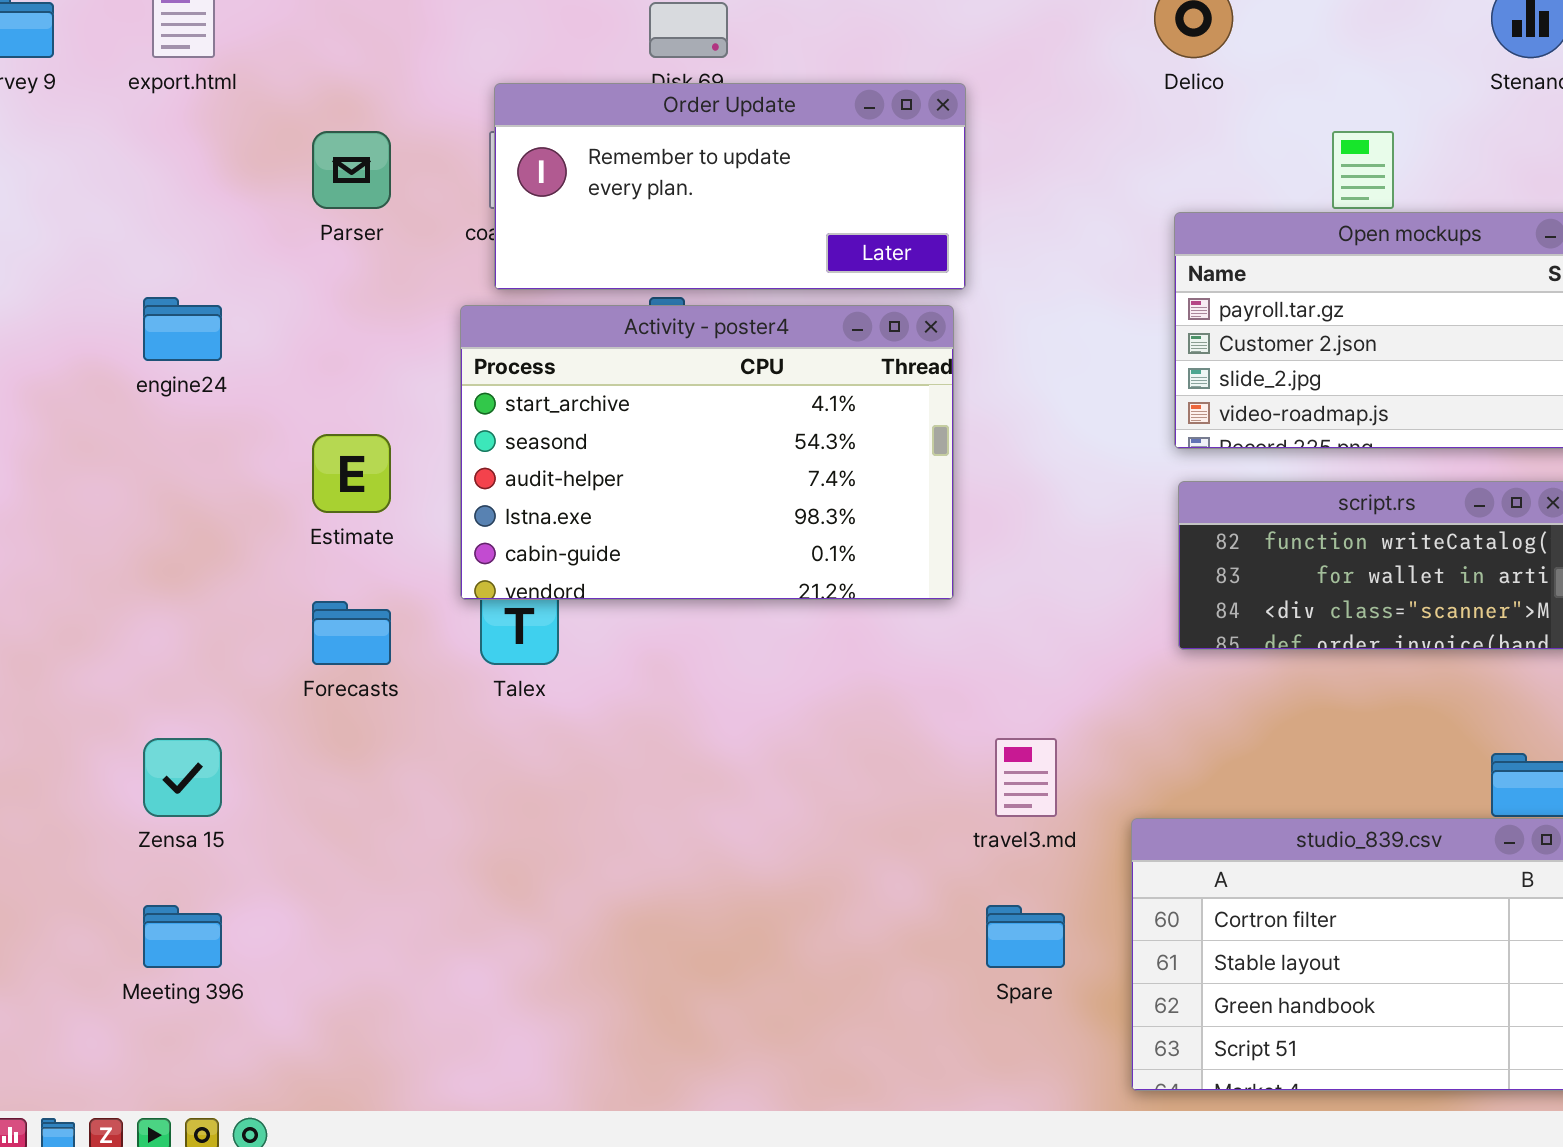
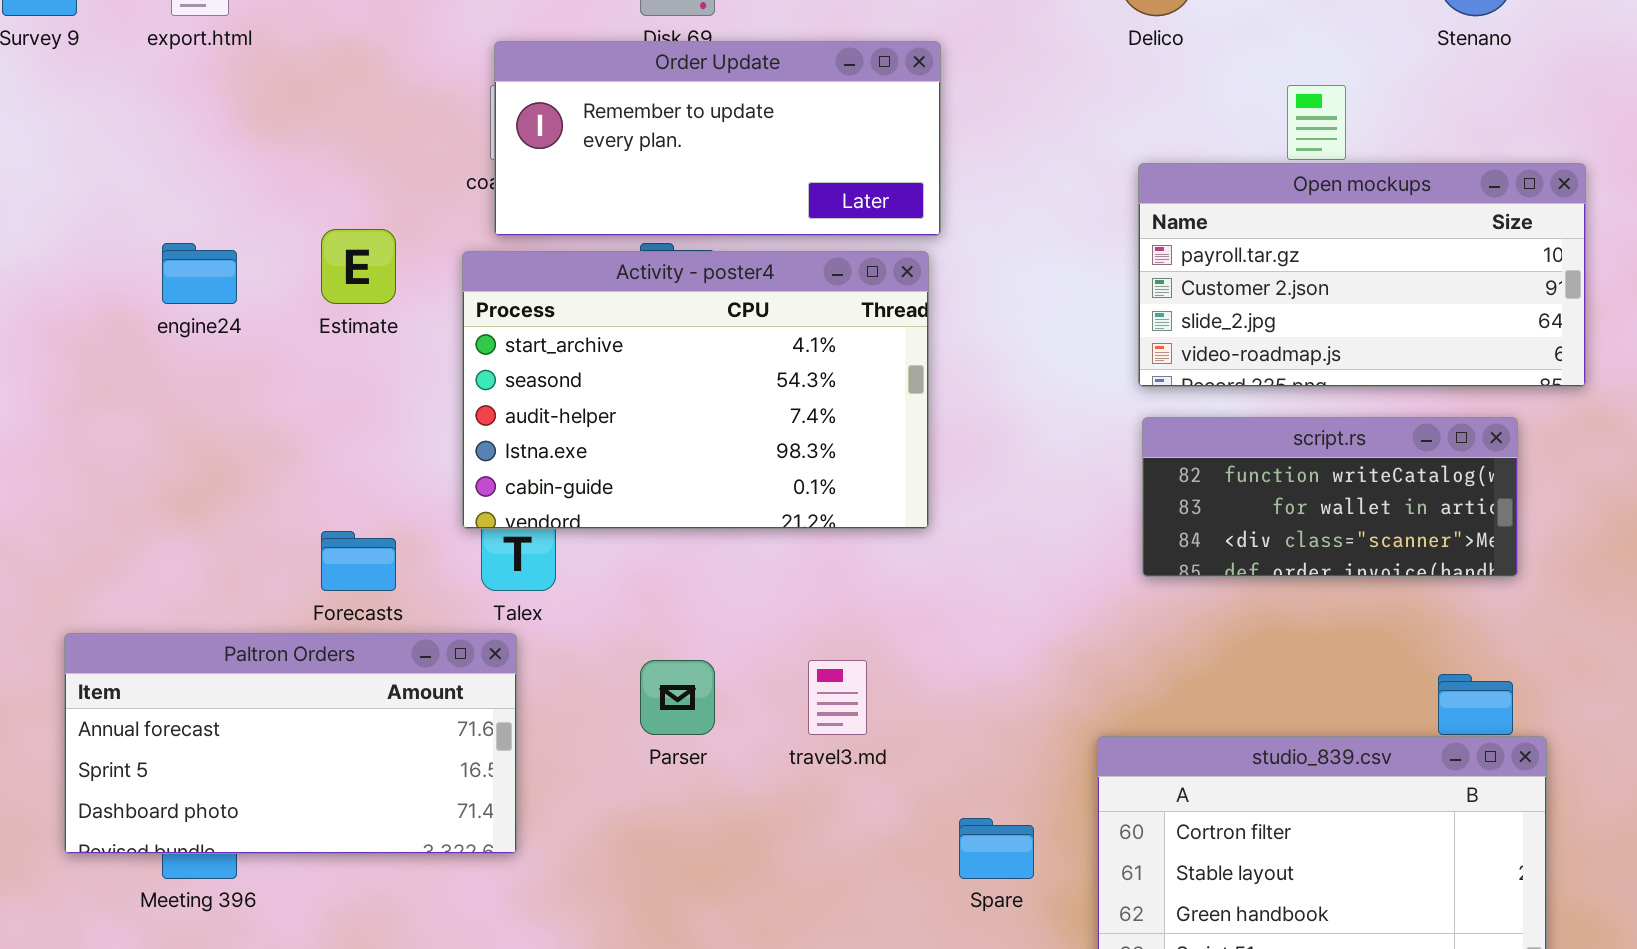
Parser: [312,131,391,209] -> [640,660,715,735], moved
Estimate: [312,434,391,513] -> [321,229,396,304], moved
Paltron Orders: none -> [64,633,517,854], opened
travel3.md: [995,738,1057,817] -> [808,660,867,735], moved

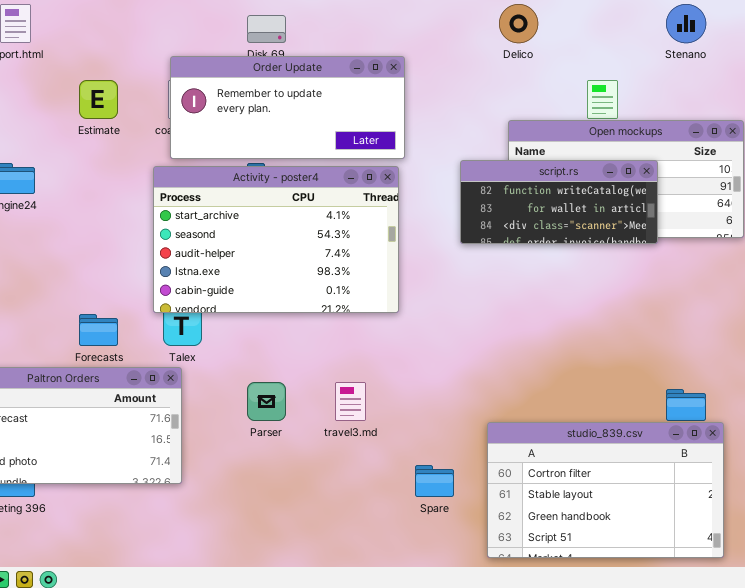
Estimate: [321,229,396,304] -> [79,80,118,119], moved
script.rs: [1142,417,1518,577] -> [460,160,658,244], moved

